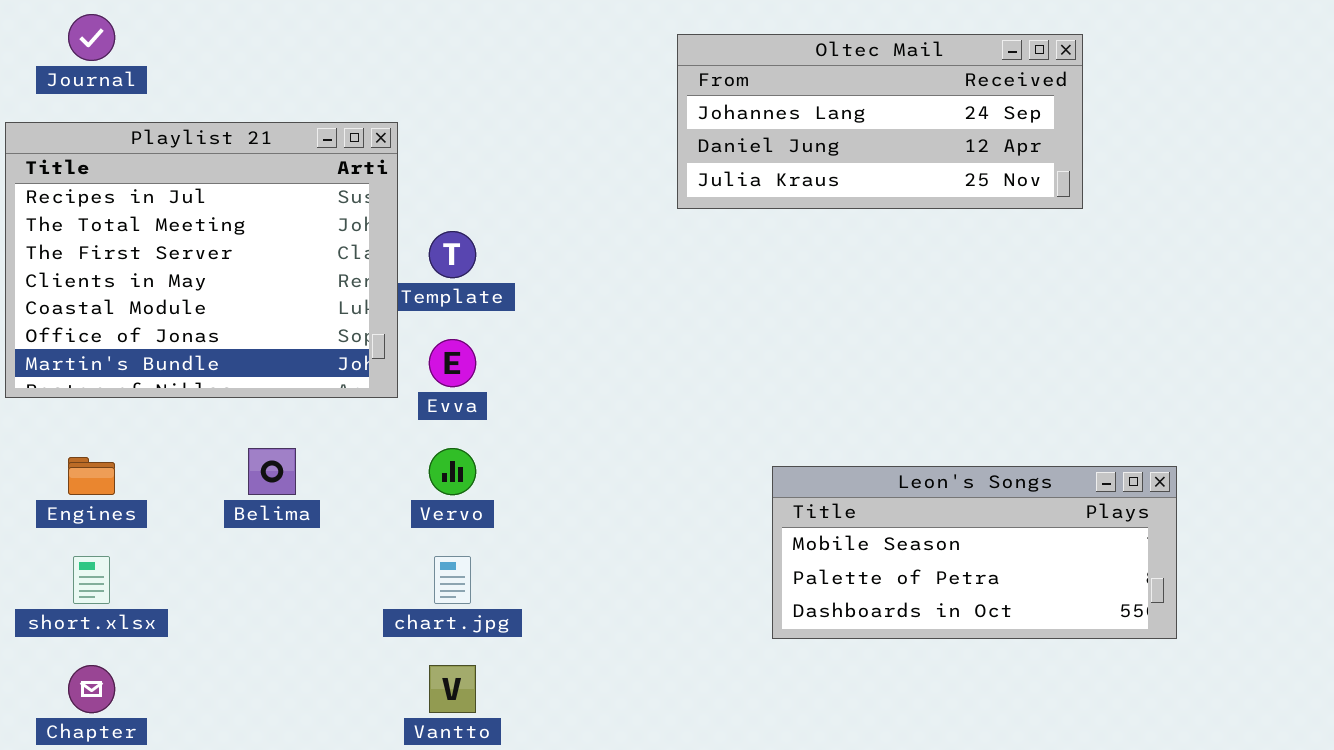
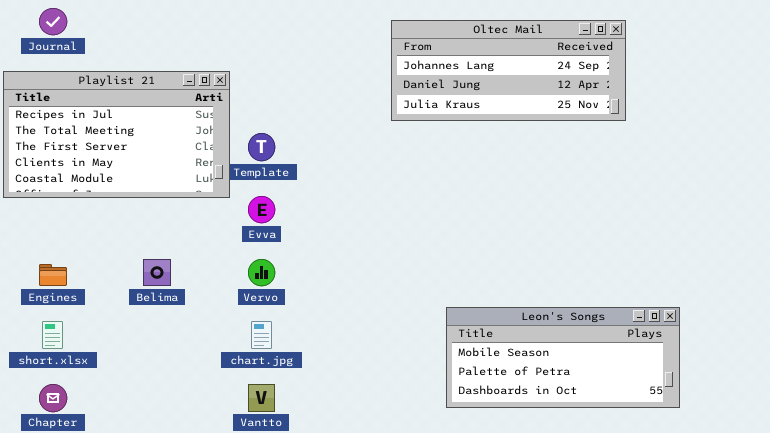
Playlist 21: [5,122,398,398] -> [3,71,230,198], resized
Leon's Songs: [772,466,1177,639] -> [446,307,680,408], moved

